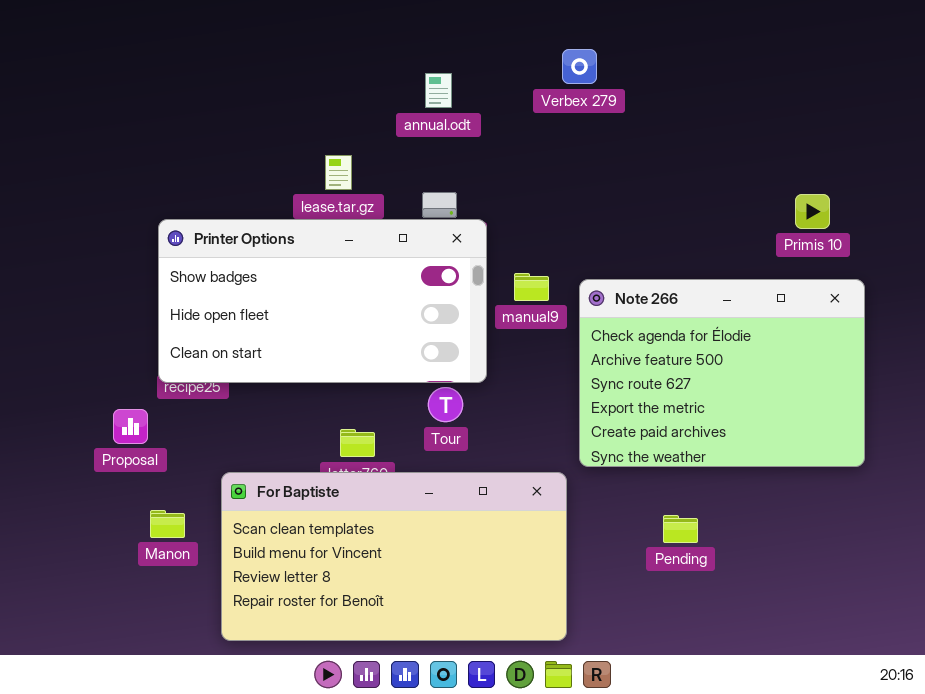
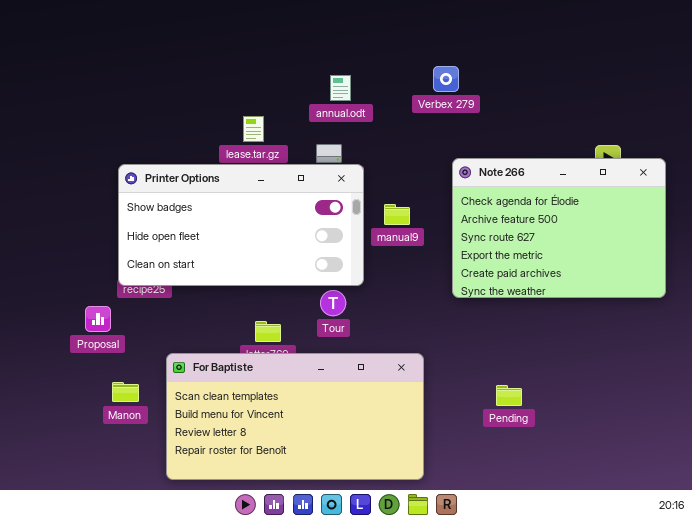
Verbex 279: [562,49,597,84] -> [433,66,459,92], moved
annual.odt: [425,73,452,108] -> [330,75,351,101], moved
Note 266: [579,279,865,467] -> [452,158,666,298], moved

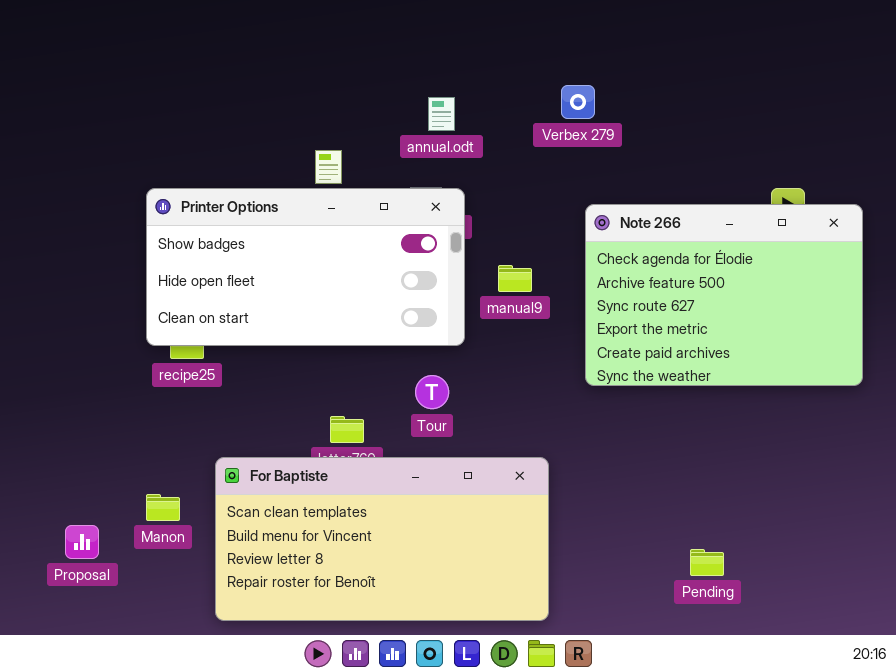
Printer Options: [118,164,364,286] -> [146,188,465,346], moved
Proposal: [85,306,111,332] -> [65,525,99,559], moved
Pending: [496,385,522,406] -> [690,549,724,576], moved

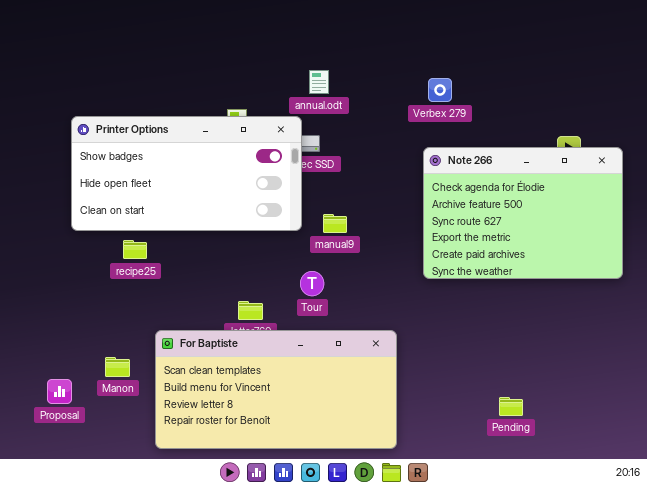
Verbex 279: [561,85,595,119] -> [428,78,452,102], moved
Printer Options: [146,188,465,346] -> [71,116,302,231], moved
manual9: [498,265,532,292] -> [323,214,347,233], moved

